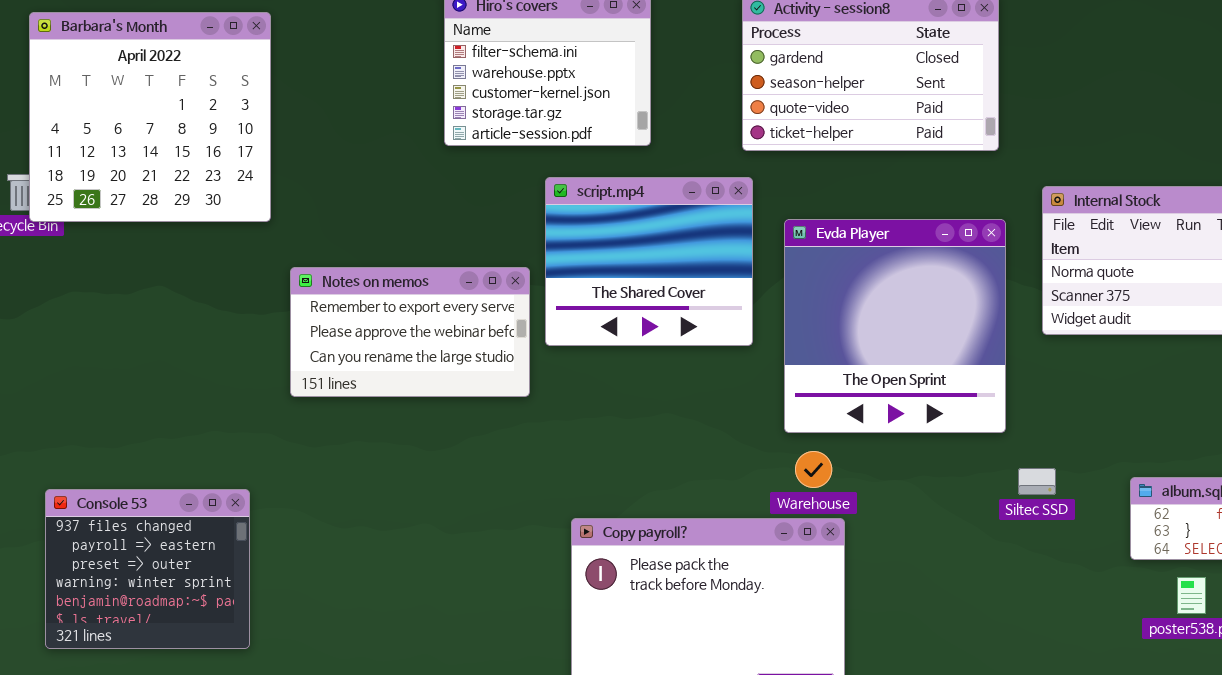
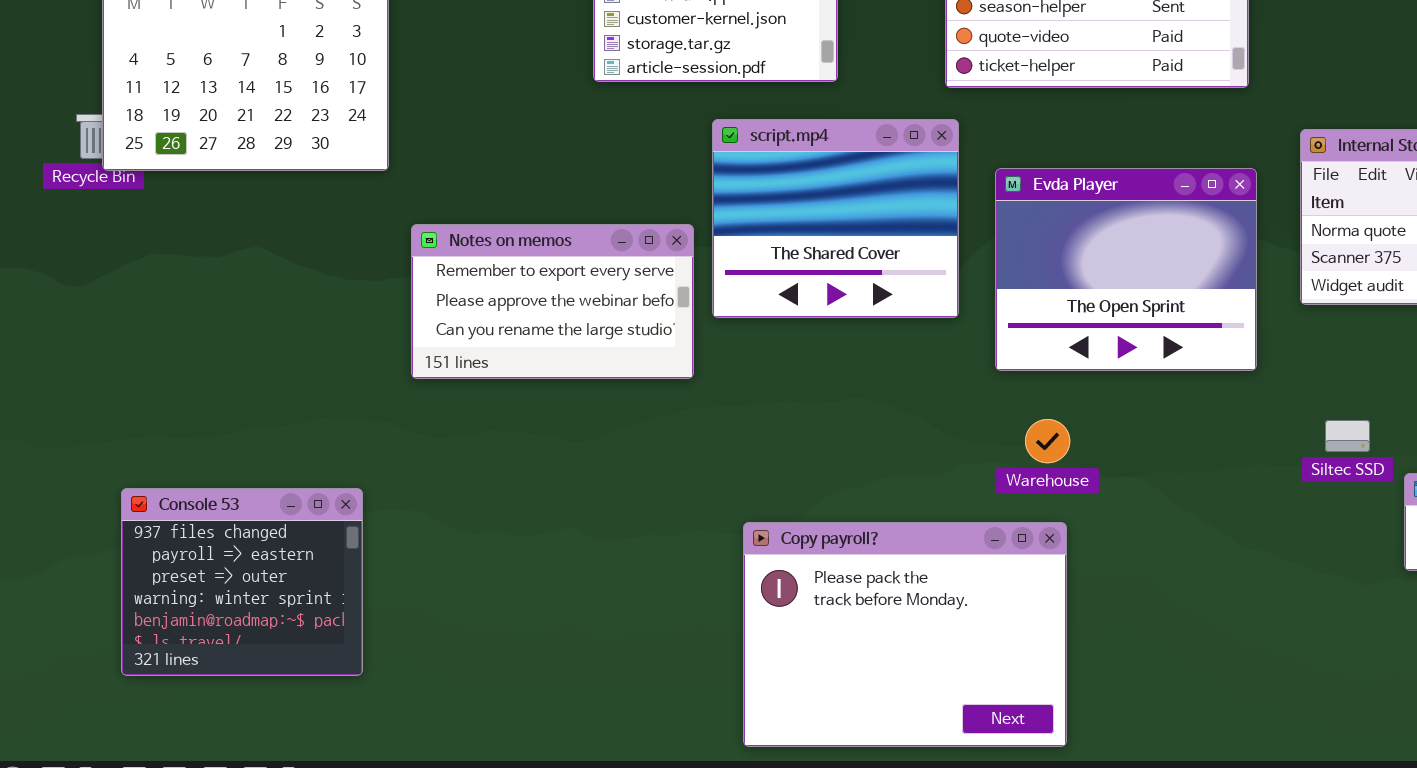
Evda Player: [784,219,1006,433] -> [995,168,1257,371], resized
Warehouse: [795,451,832,488] -> [1025,419,1070,463], moved
Siltec SSD: [1018,468,1056,495] -> [1325,420,1370,452], moved

